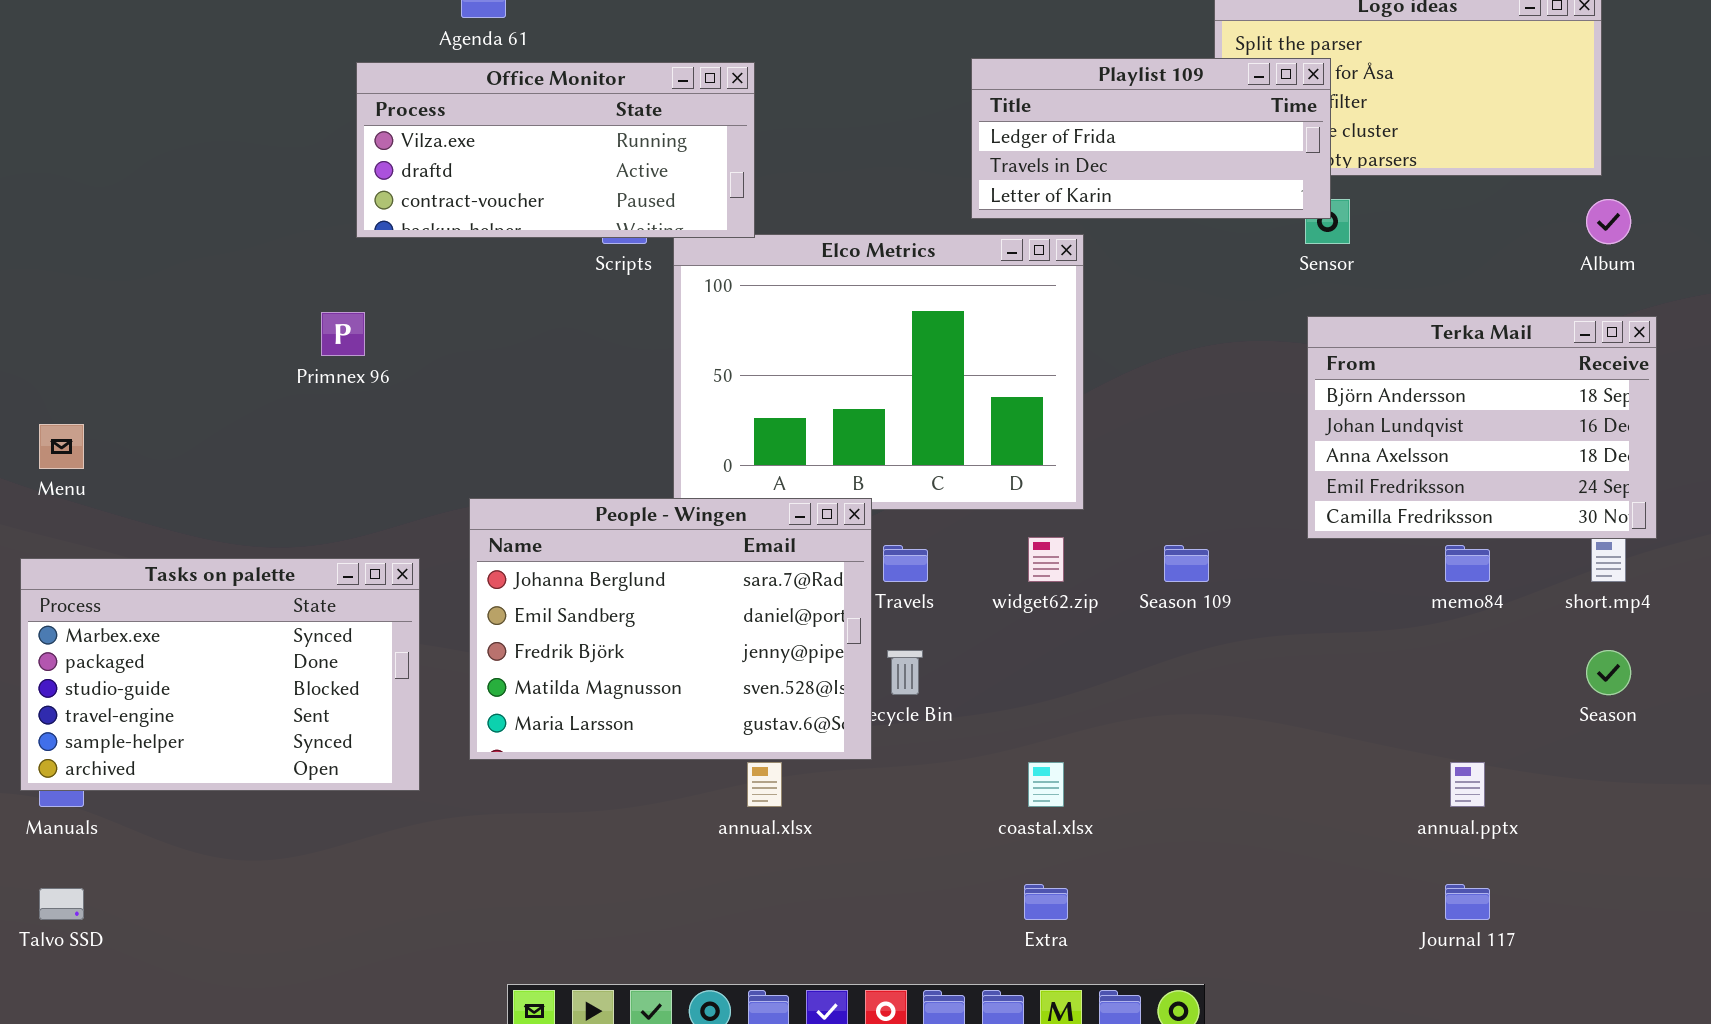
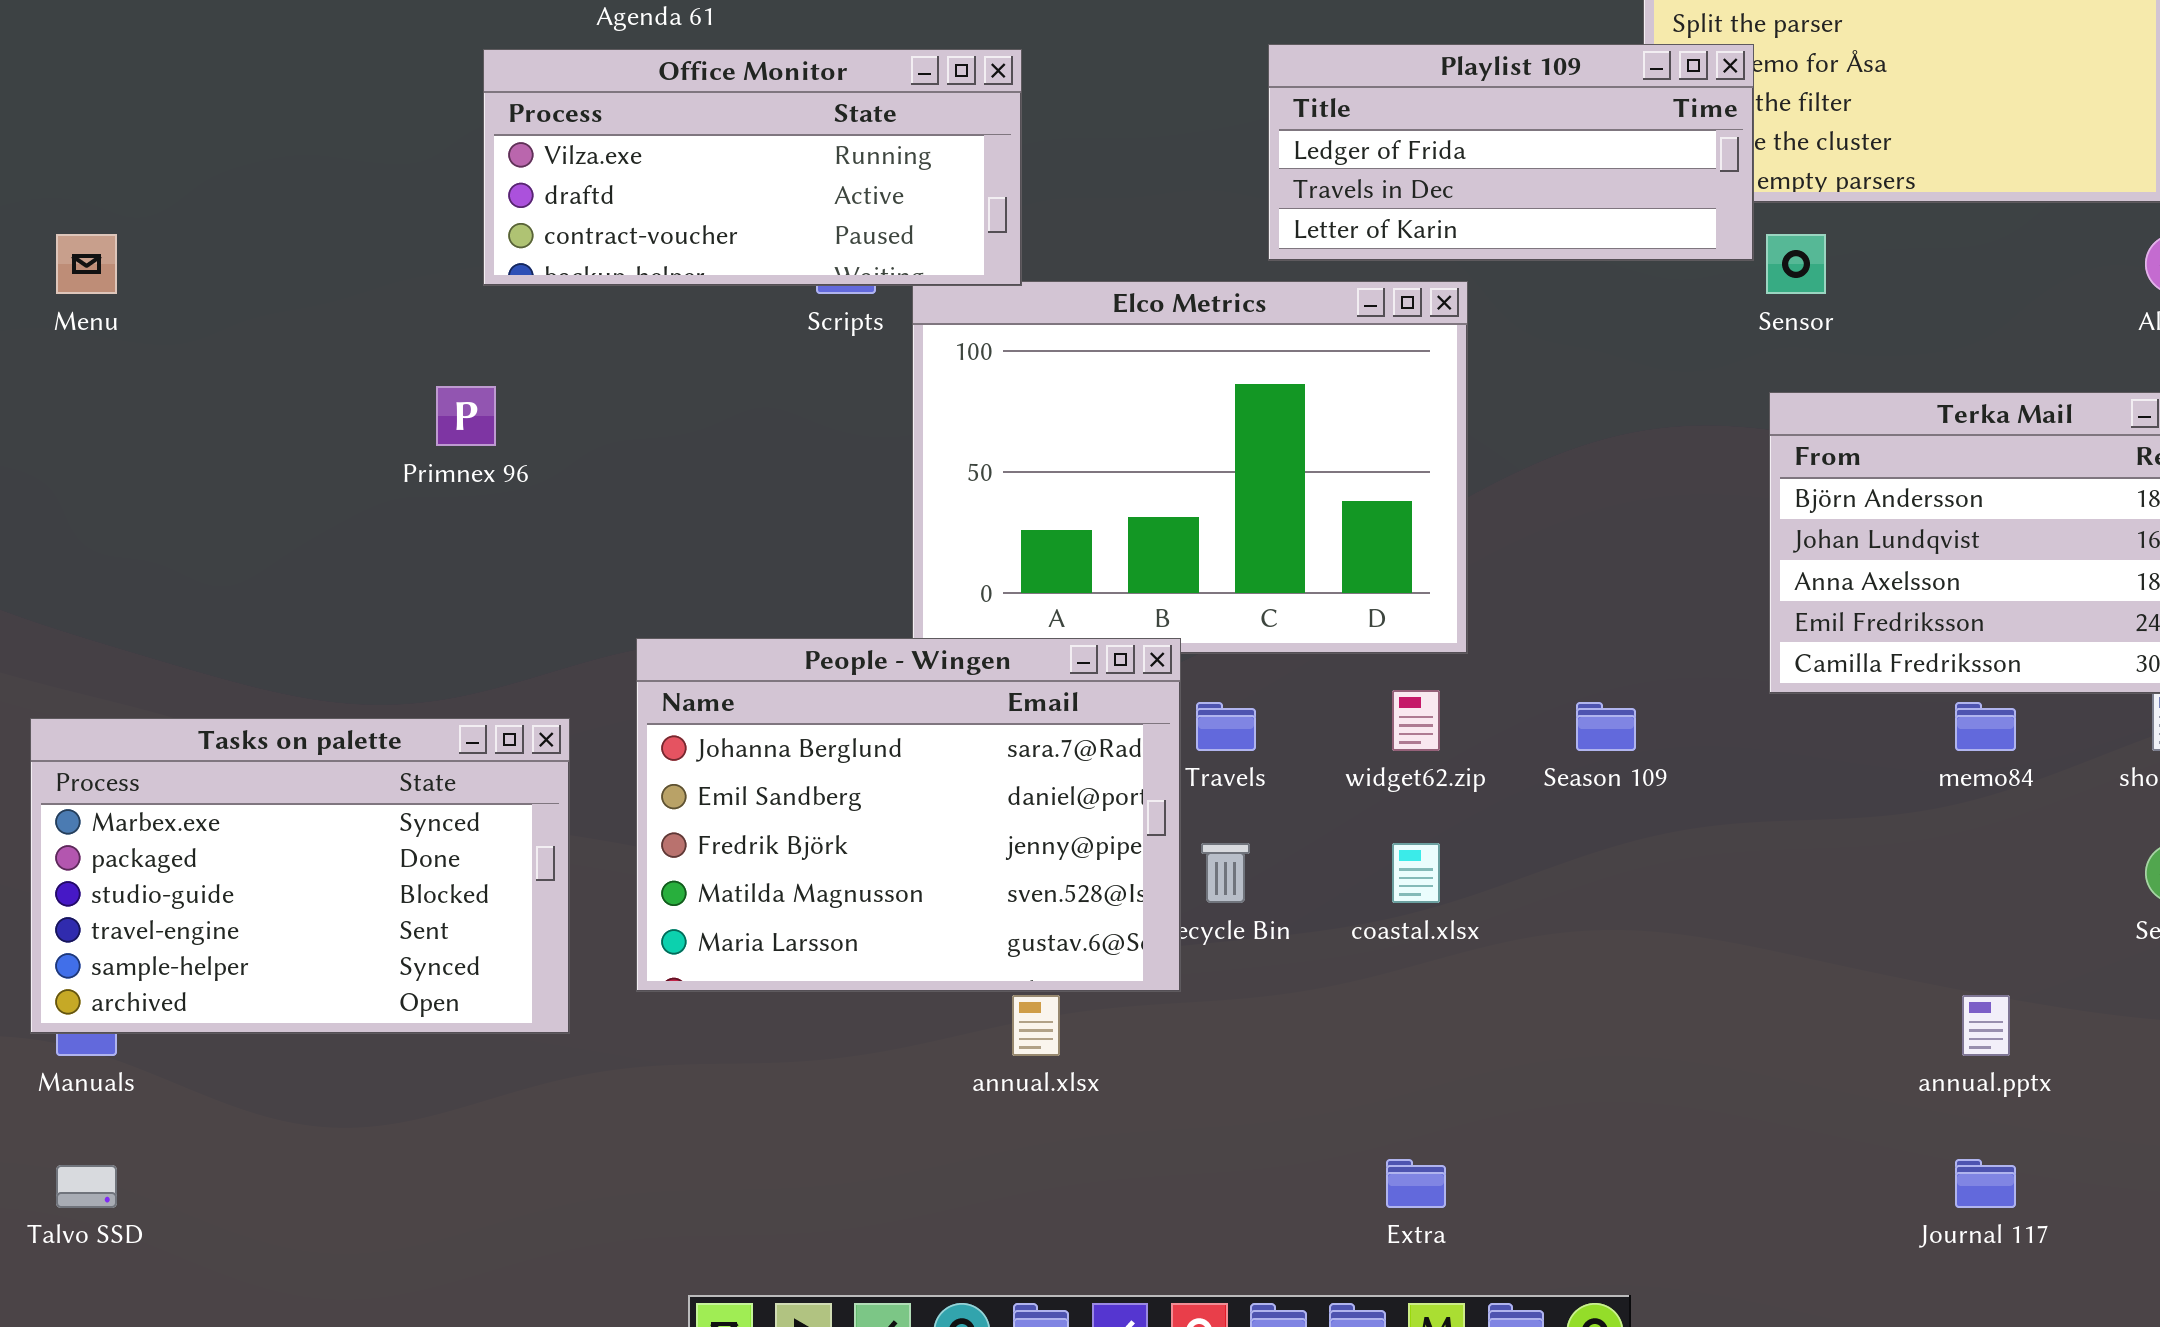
Playlist 109: [971,58,1331,219] -> [1268,44,1754,261], moved
Menu: [39,424,84,469] -> [56,234,117,294], moved
coastal.xlsx: [1028,762,1064,807] -> [1392,843,1440,903], moved

